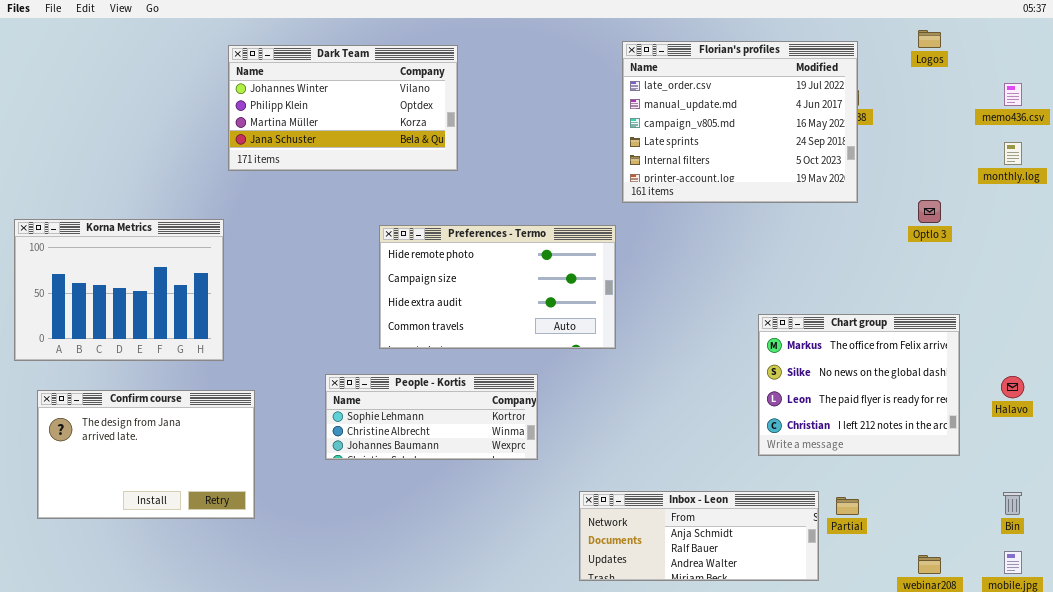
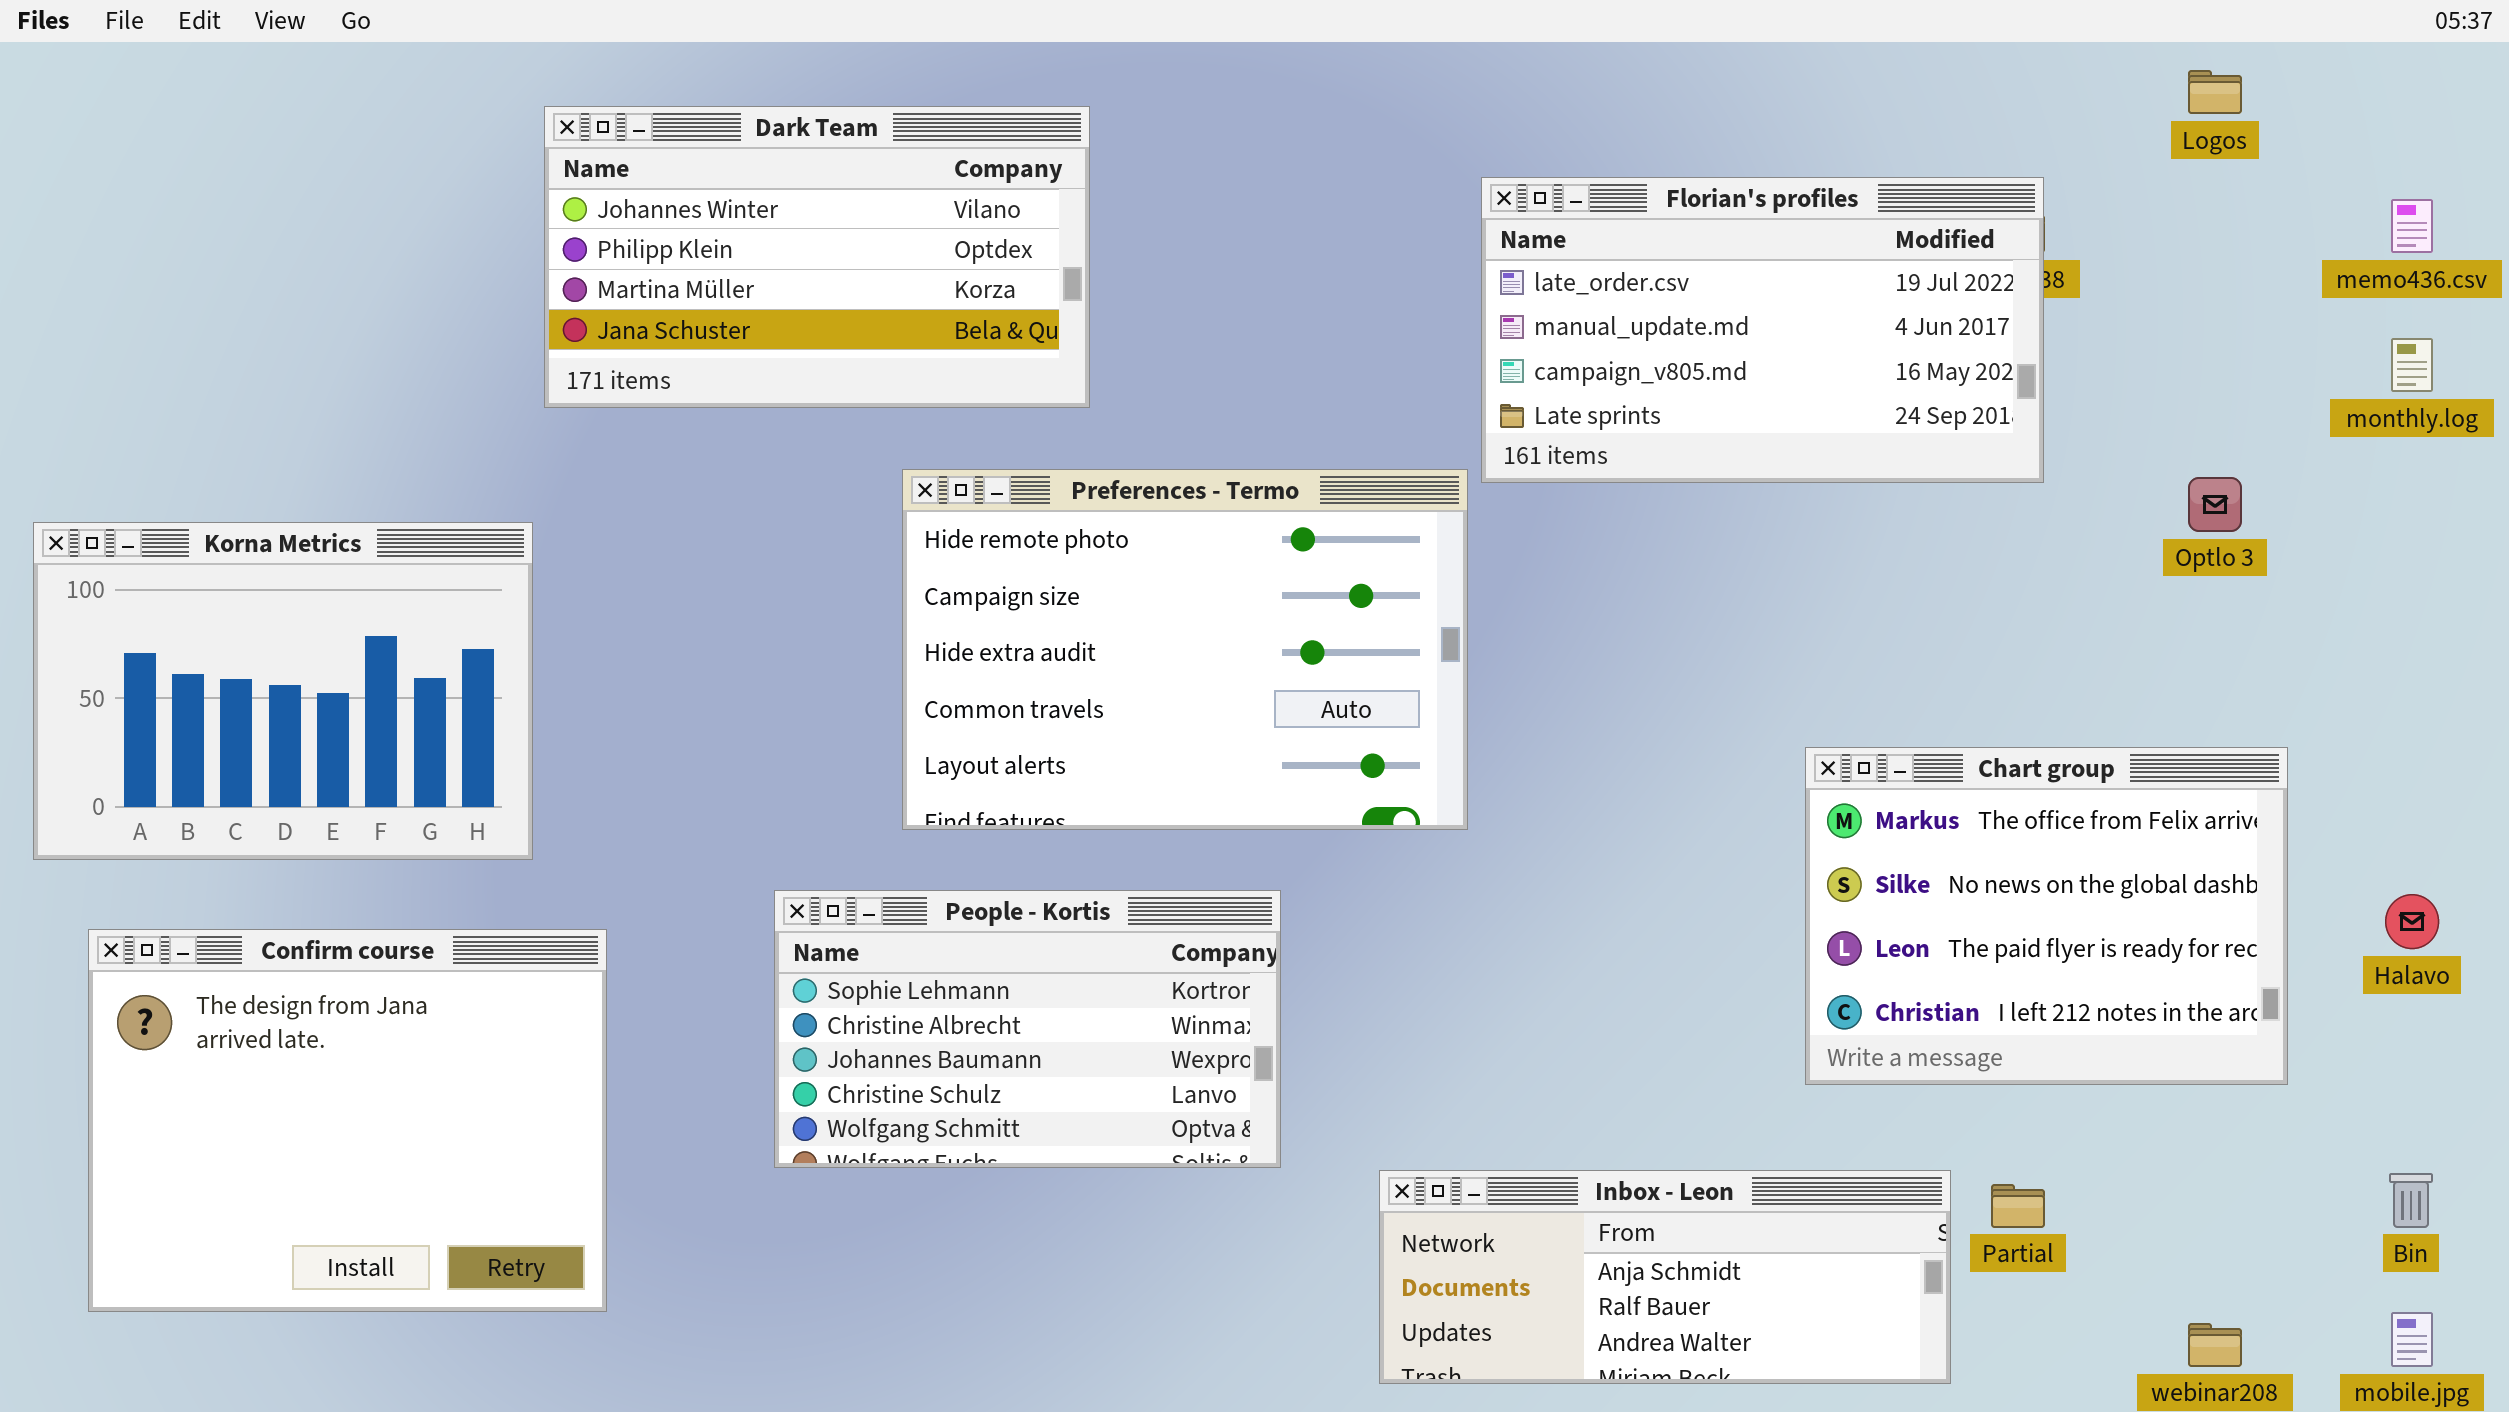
Florian's profiles: [622,41,858,203] -> [1481,177,2044,483], resized
Preferences - Termo: [379,225,616,349] -> [902,469,1468,830], resized
People - Kortis: [325,374,538,460] -> [774,890,1281,1168], resized
Confirm course: [37,390,255,519] -> [88,929,607,1312], resized

